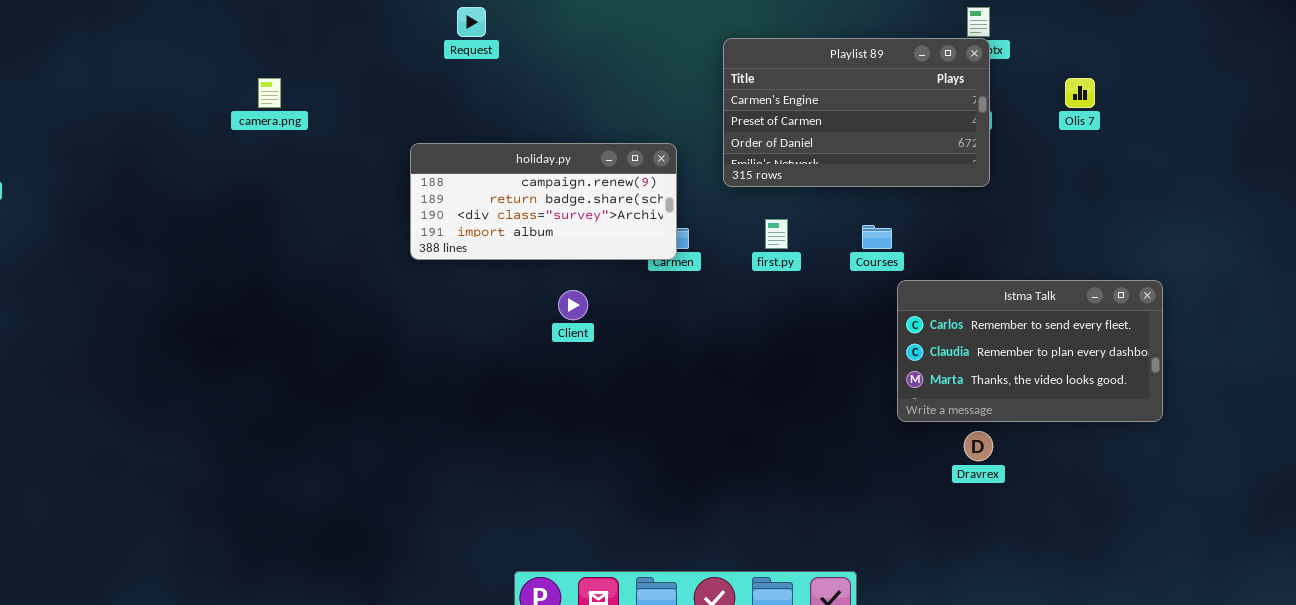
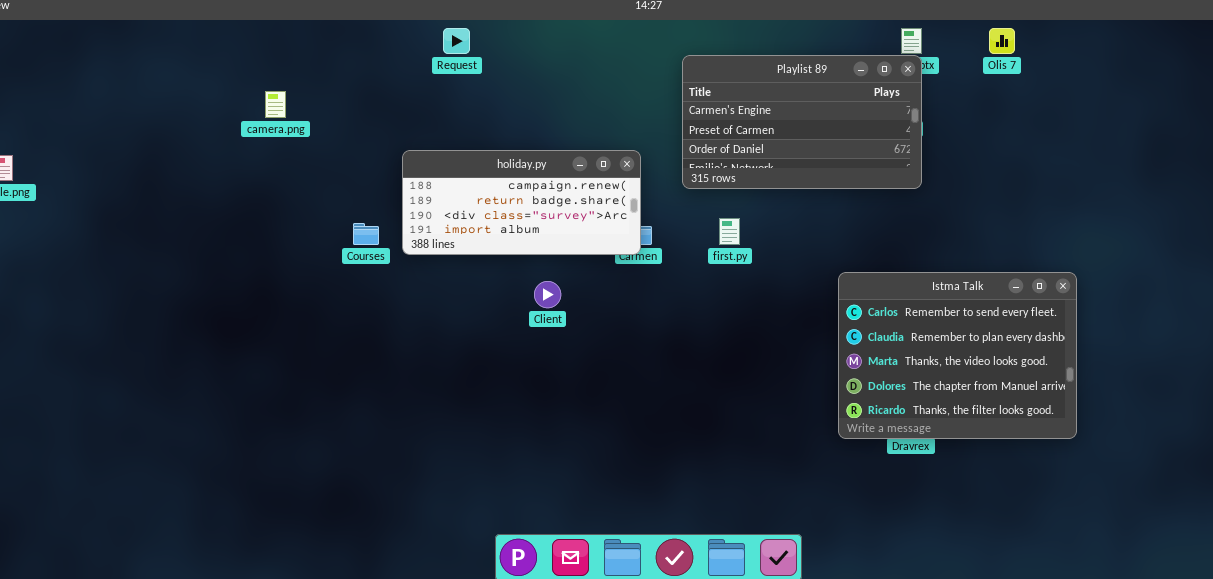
Olis 7: [1065,78,1095,108] -> [989,28,1015,54], moved
Courses: [862,225,892,249] -> [353,223,379,245], moved
Istma Talk: [897,280,1163,422] -> [838,272,1077,439], resized

